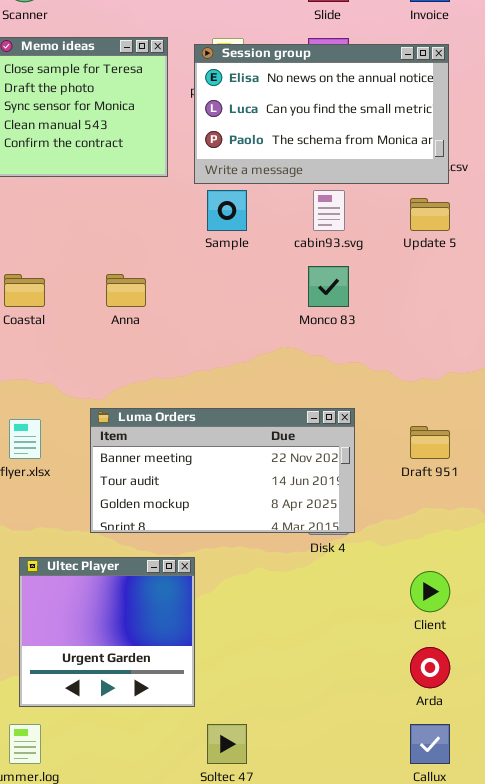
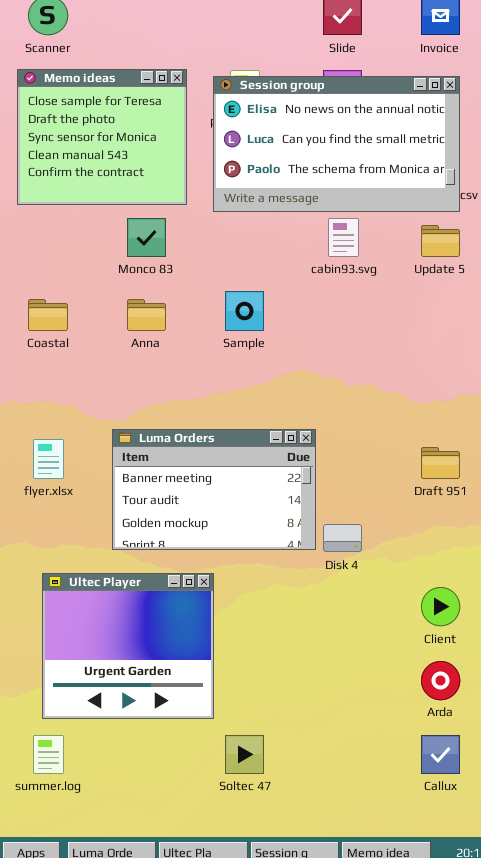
Sample: [207,190,247,231] -> [225,291,264,331], moved
Monco 83: [308,266,349,307] -> [127,218,166,257], moved
Luma Orders: [90,408,355,533] -> [112,429,316,550], resized

